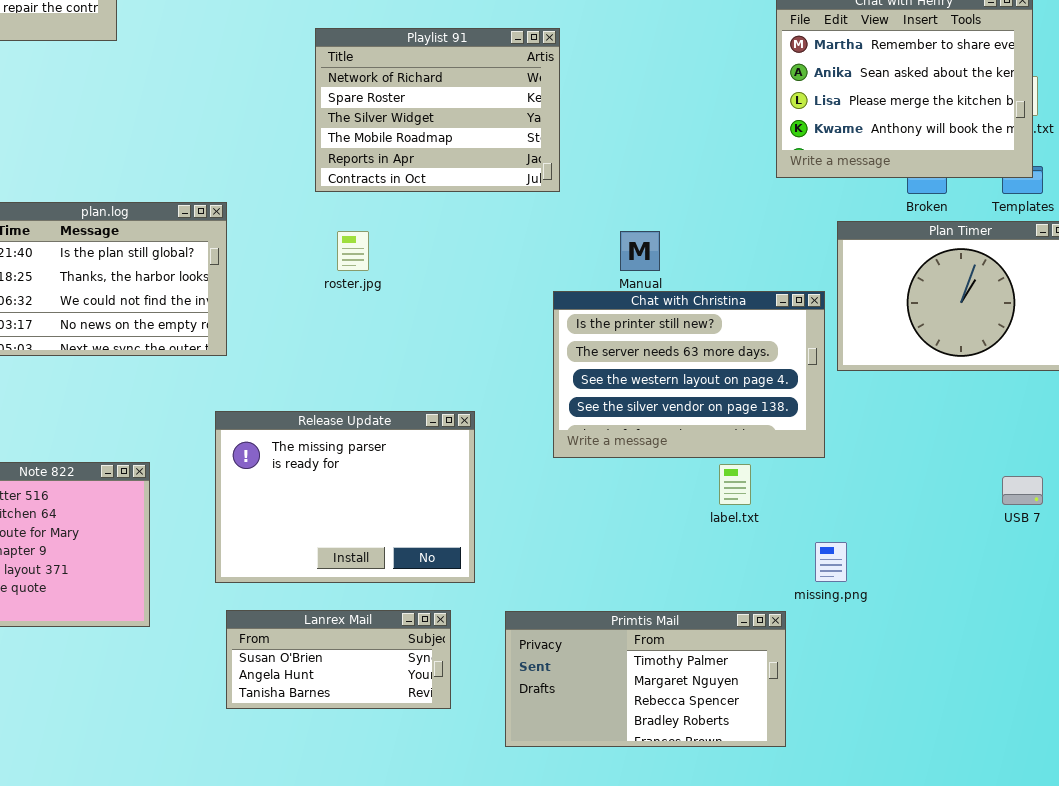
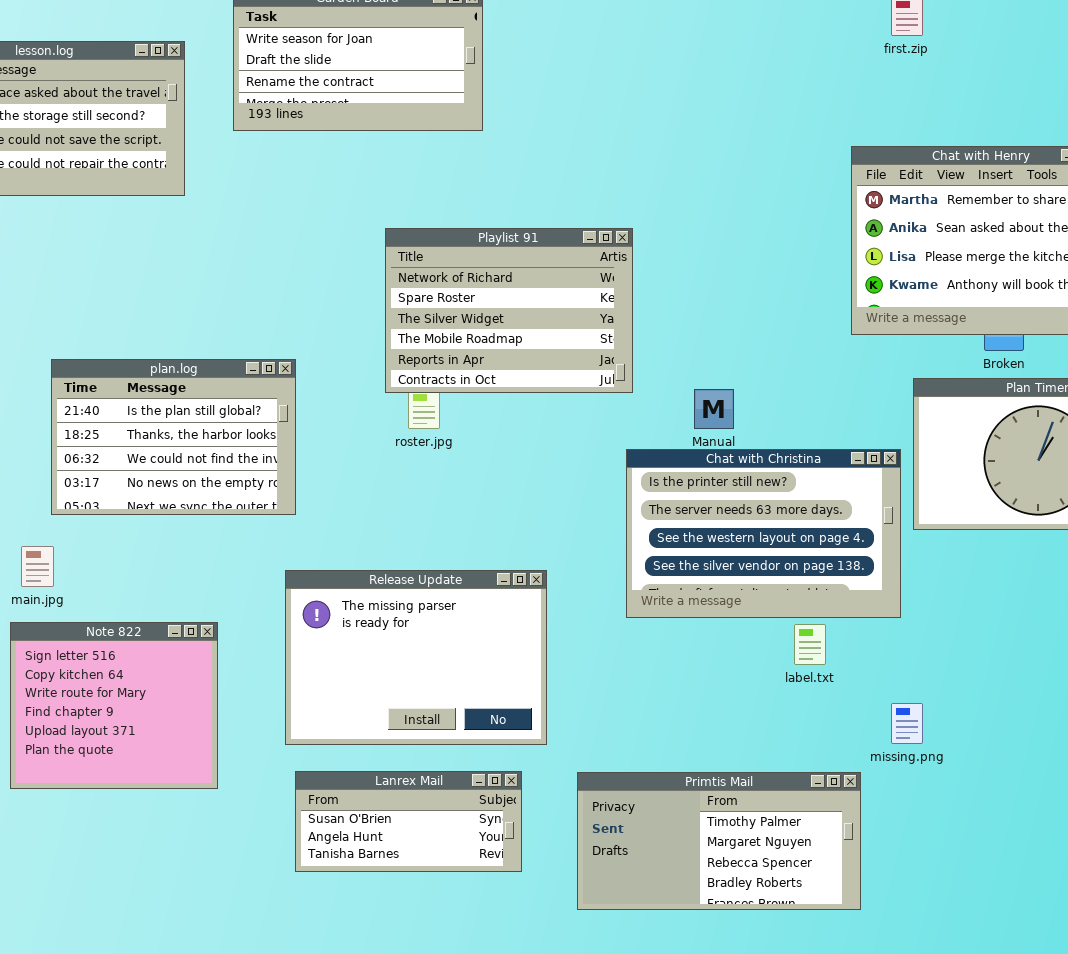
Playlist 91: [315,28,560,192] -> [385,228,633,393], moved

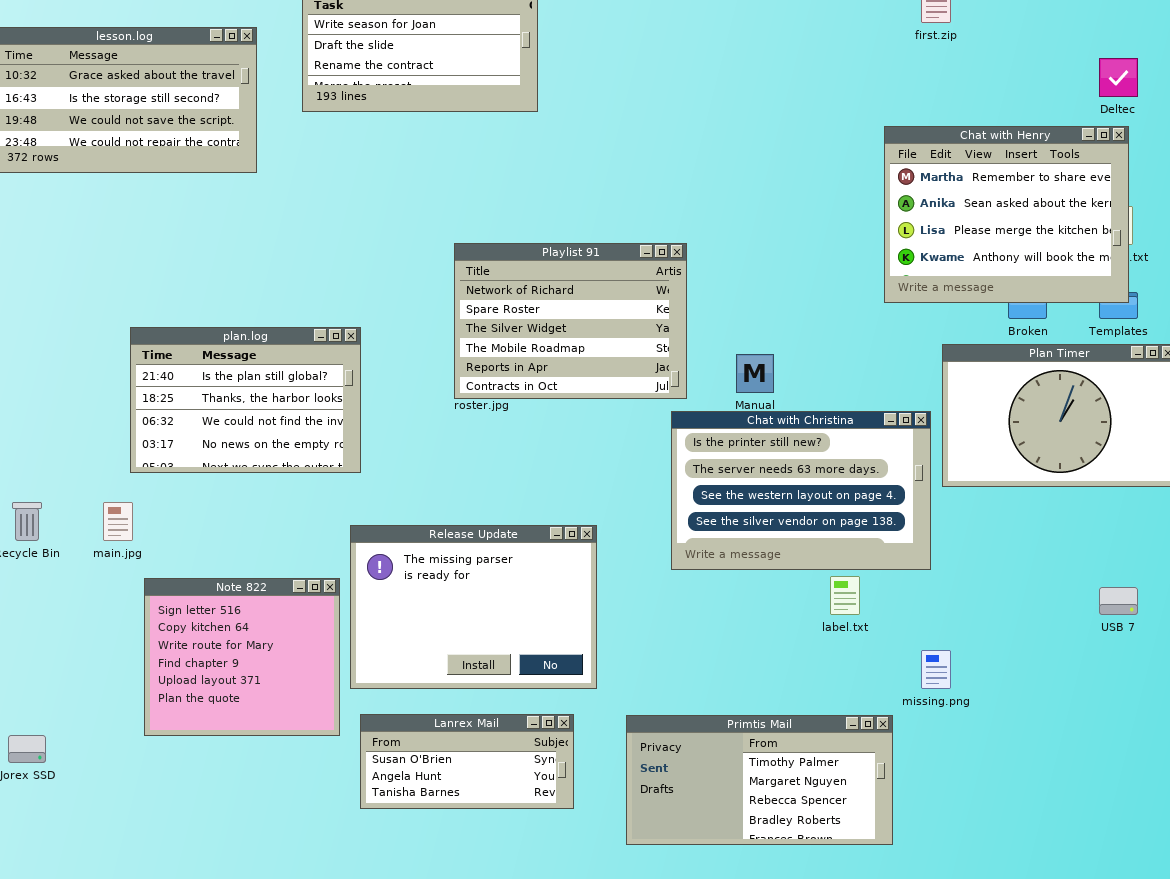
Playlist 91: [385,228,633,393] -> [454,243,687,399], moved
Note 822: [10,622,218,789] -> [144,578,340,736], moved

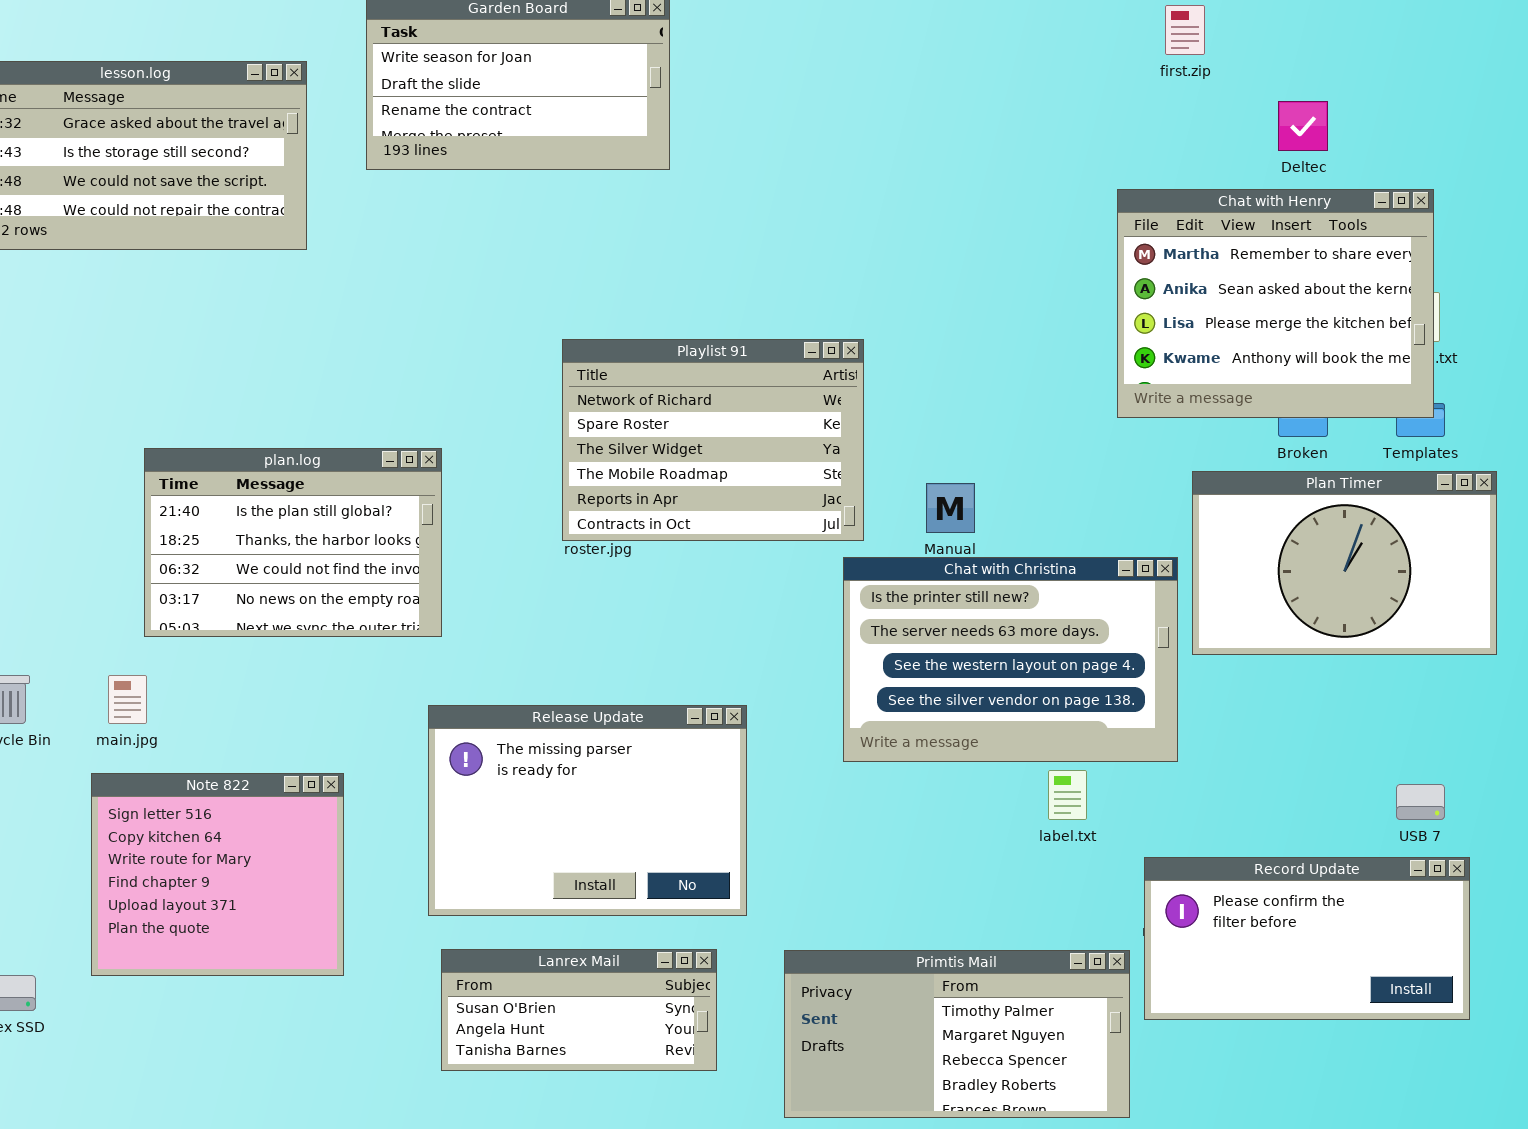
Deltec: [1099,58,1138,97] -> [1278,101,1328,151], moved
Note 822: [144,578,340,736] -> [91,773,344,976], moved
Record Update: none -> [1144,857,1470,1020], opened

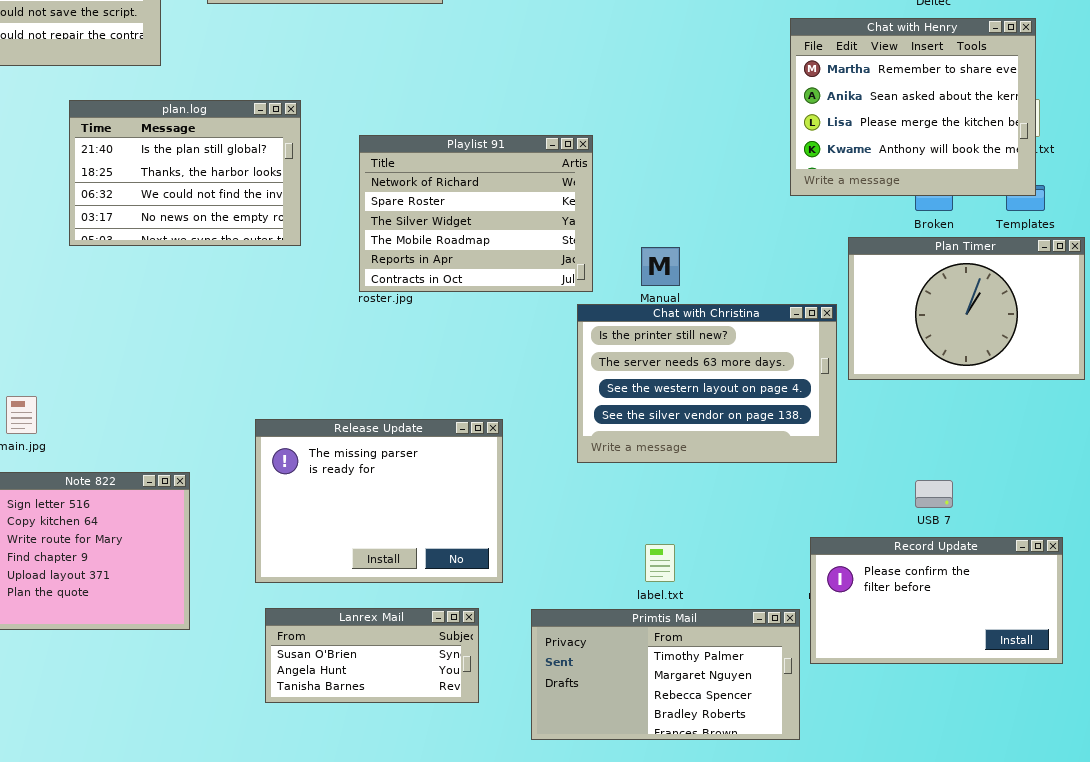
plan.log: [144,448,442,637] -> [69,100,301,246], moved
label.txt: [1048,770,1087,820] -> [645,544,675,582], moved
USB 7: [1396,784,1445,820] -> [915,480,953,508], moved

